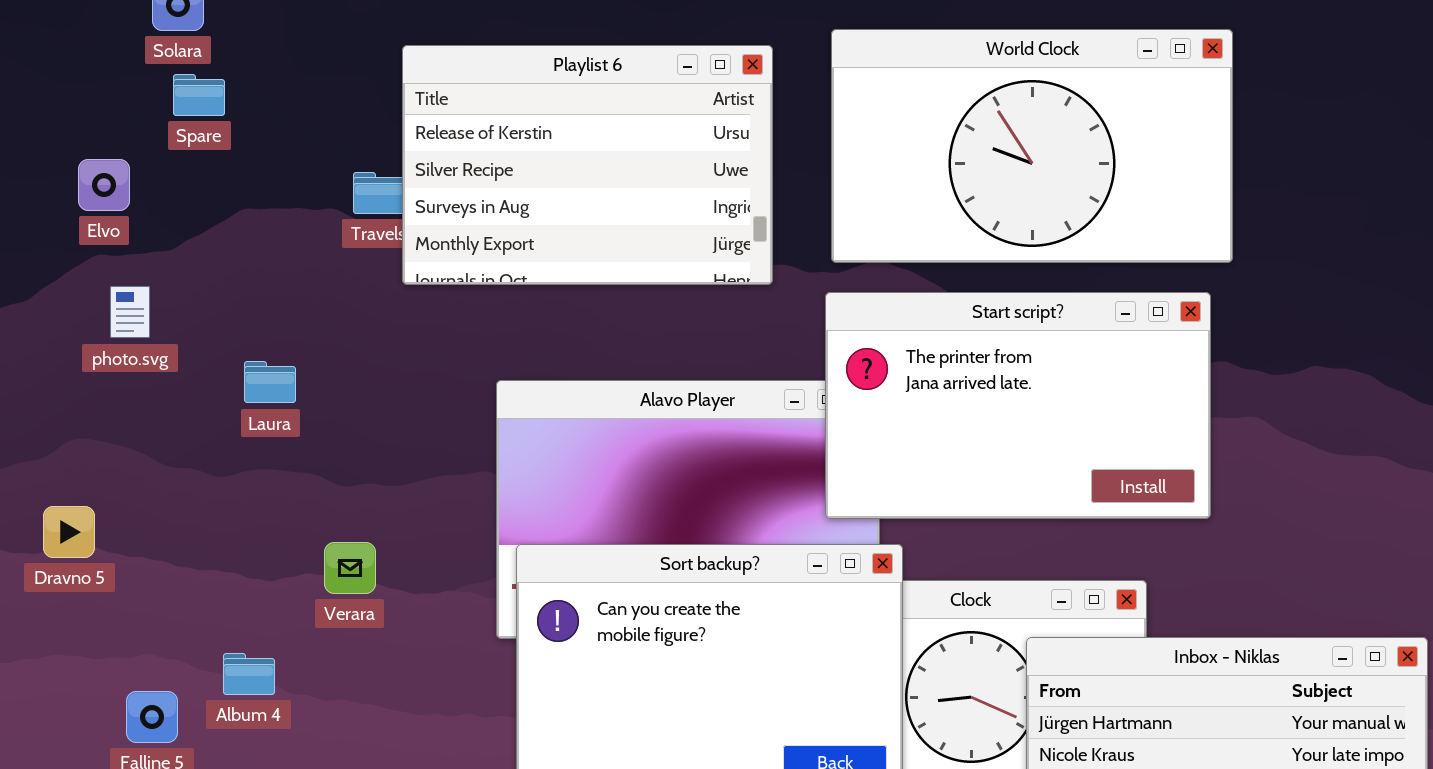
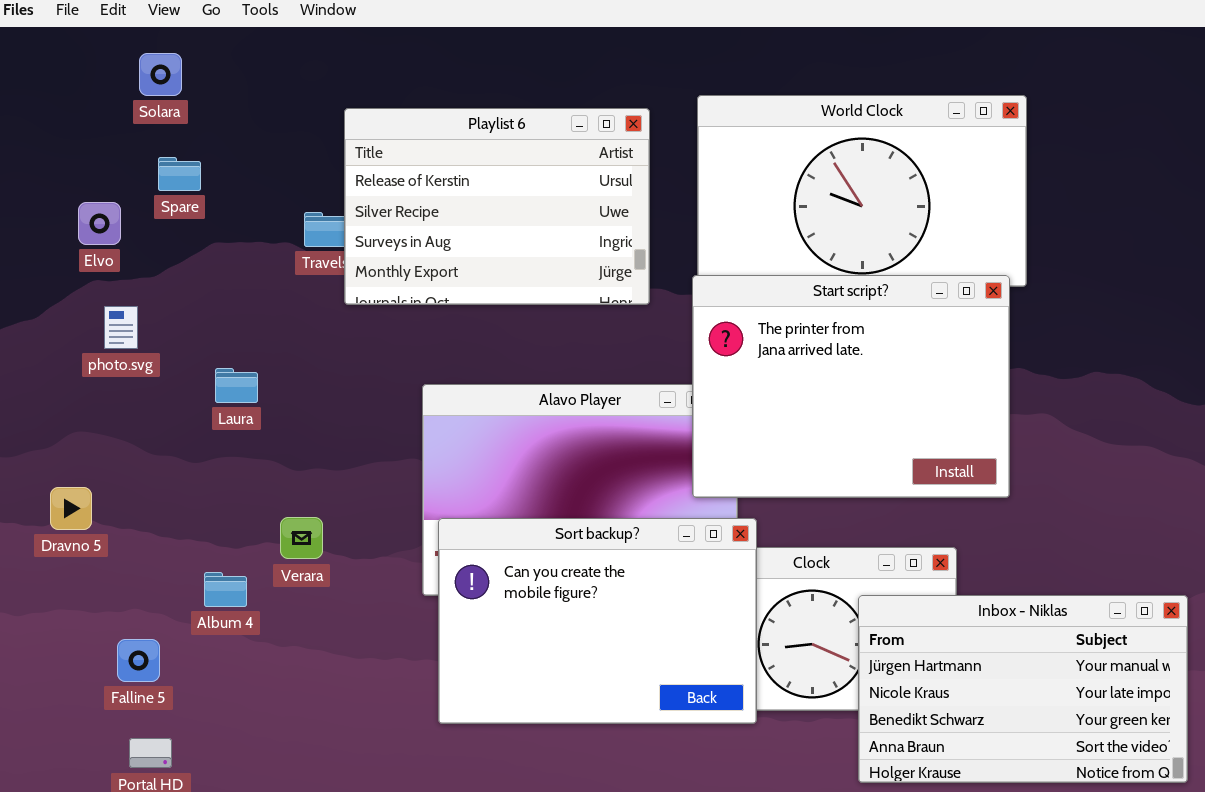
Spare: [173,74,225,116] -> [158,157,201,191], moved
Start script?: [825,292,1211,519] -> [692,275,1010,498], resized
Album 4: [223,653,275,695] -> [204,572,247,607], moved

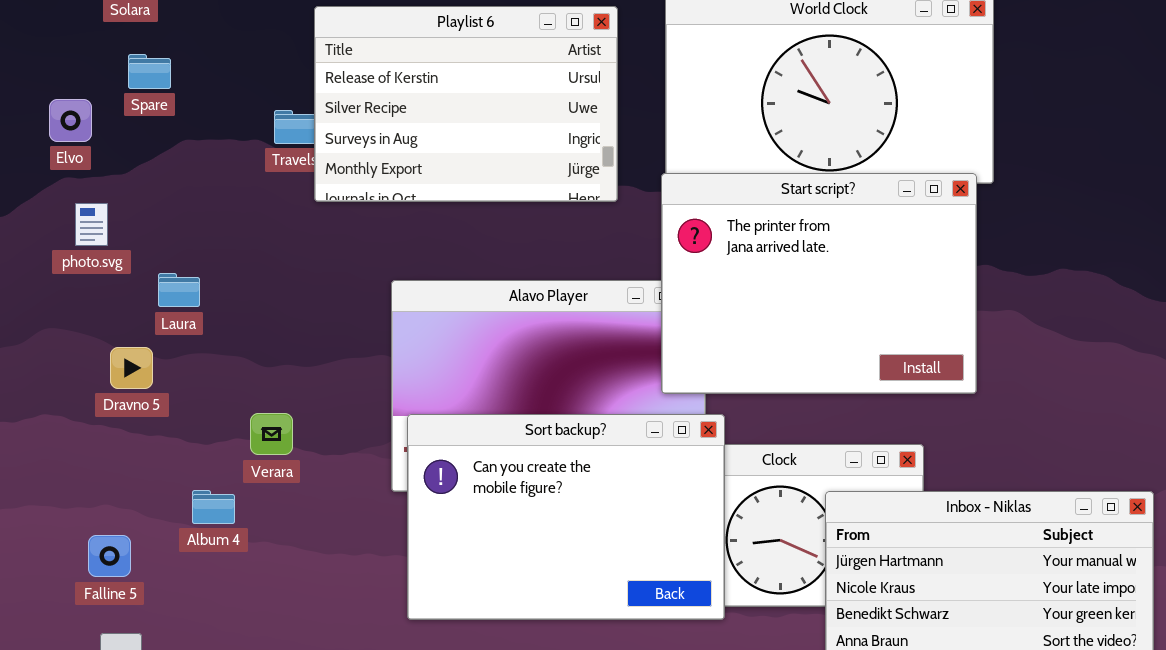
Laura: [215,368,258,403] -> [158,273,200,307], moved
Dravno 5: [50,487,92,530] -> [110,347,153,389], moved
Album 4: [204,572,247,607] -> [192,490,235,524], moved

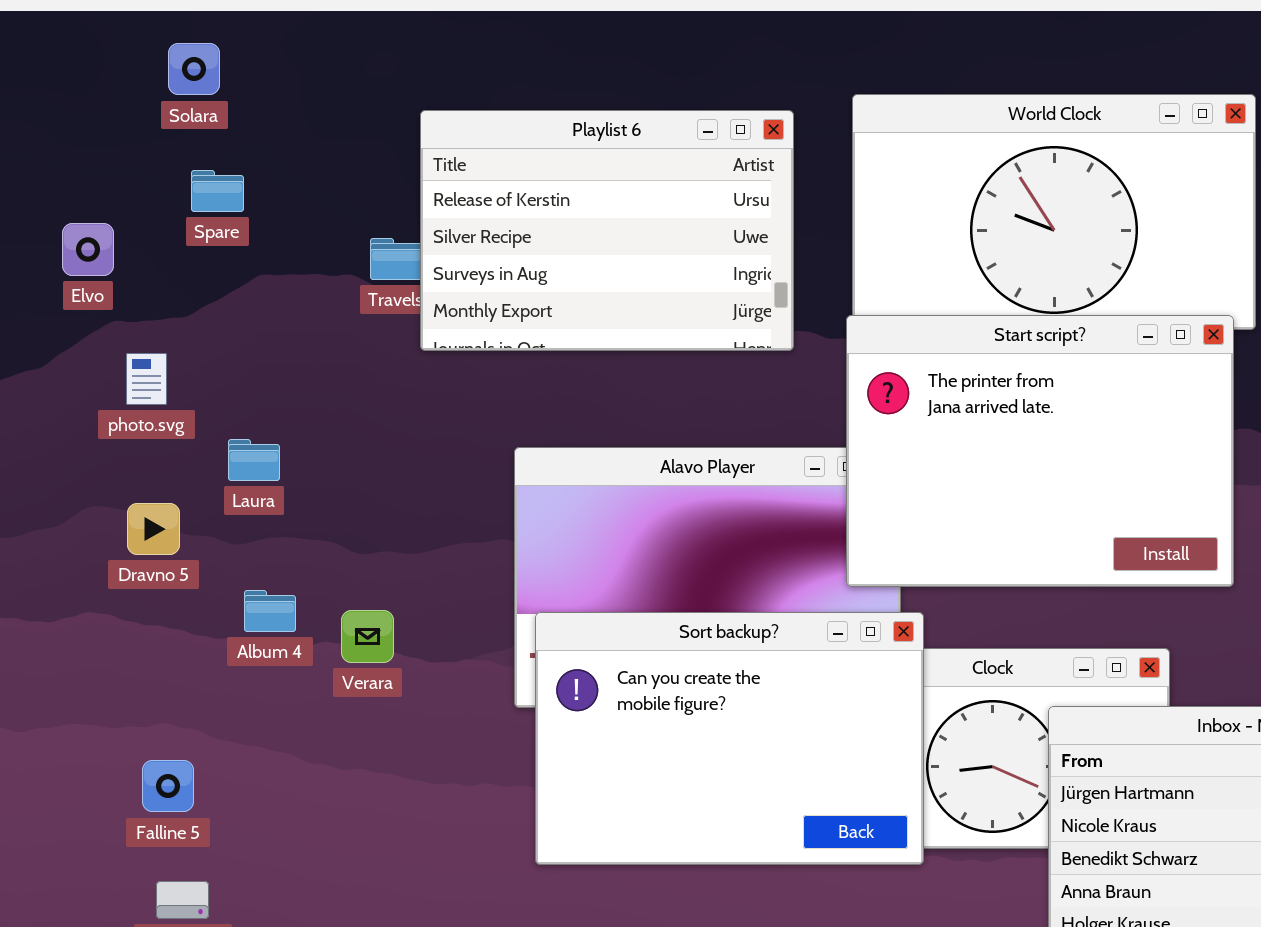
Elvo: [49,99,92,142] -> [62,223,114,276], moved
Dravno 5: [110,347,153,389] -> [127,503,180,555], moved
Album 4: [192,490,235,524] -> [244,590,296,632], moved

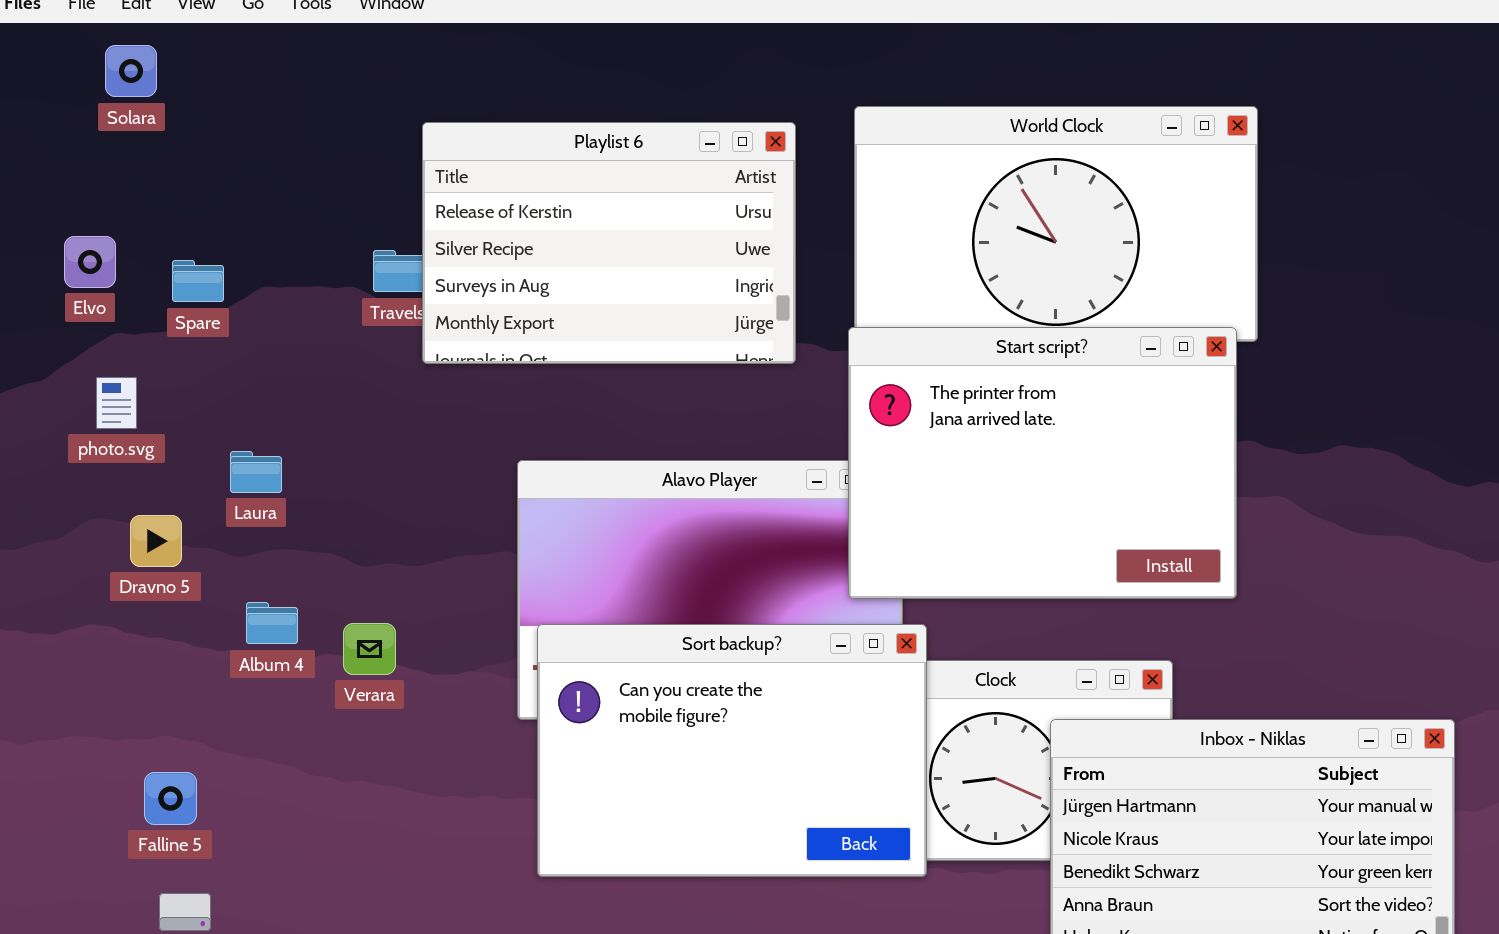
Solara: [168,43,220,95] -> [105,45,157,97], moved
Spare: [191,170,244,212] -> [172,260,224,302], moved
photo.svg: [126,353,167,405] -> [96,377,137,429], moved

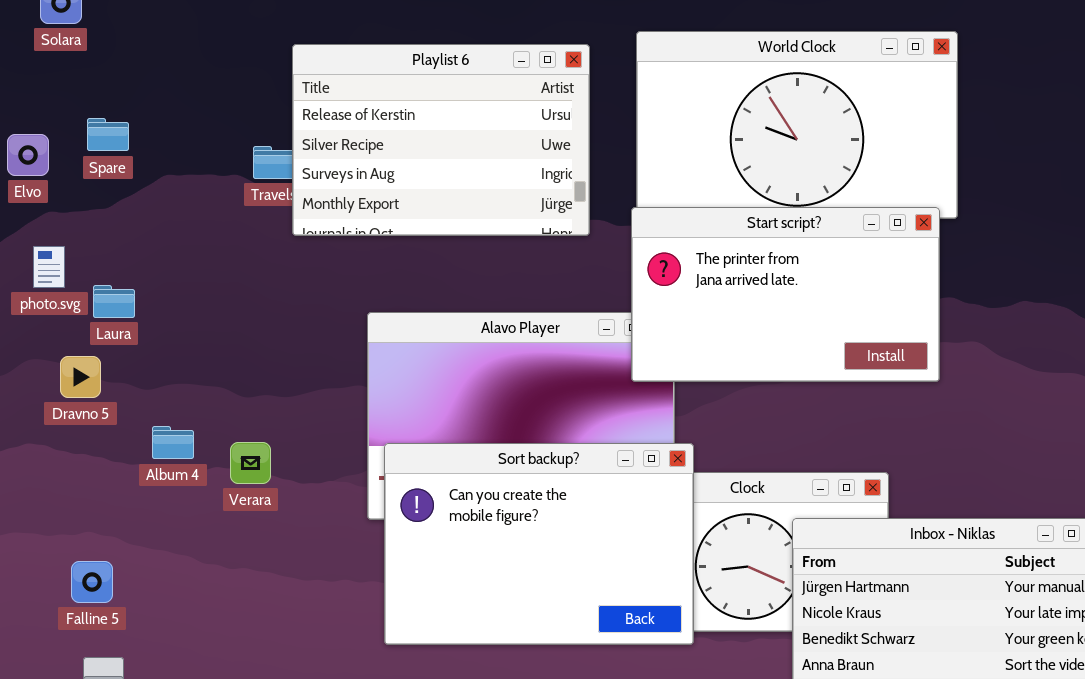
Spare: [172,260,224,302] -> [87,118,129,151], moved
Start script?: [848,327,1237,599] -> [631,207,940,382], resized
Laura: [230,451,282,493] -> [93,285,135,318], moved

